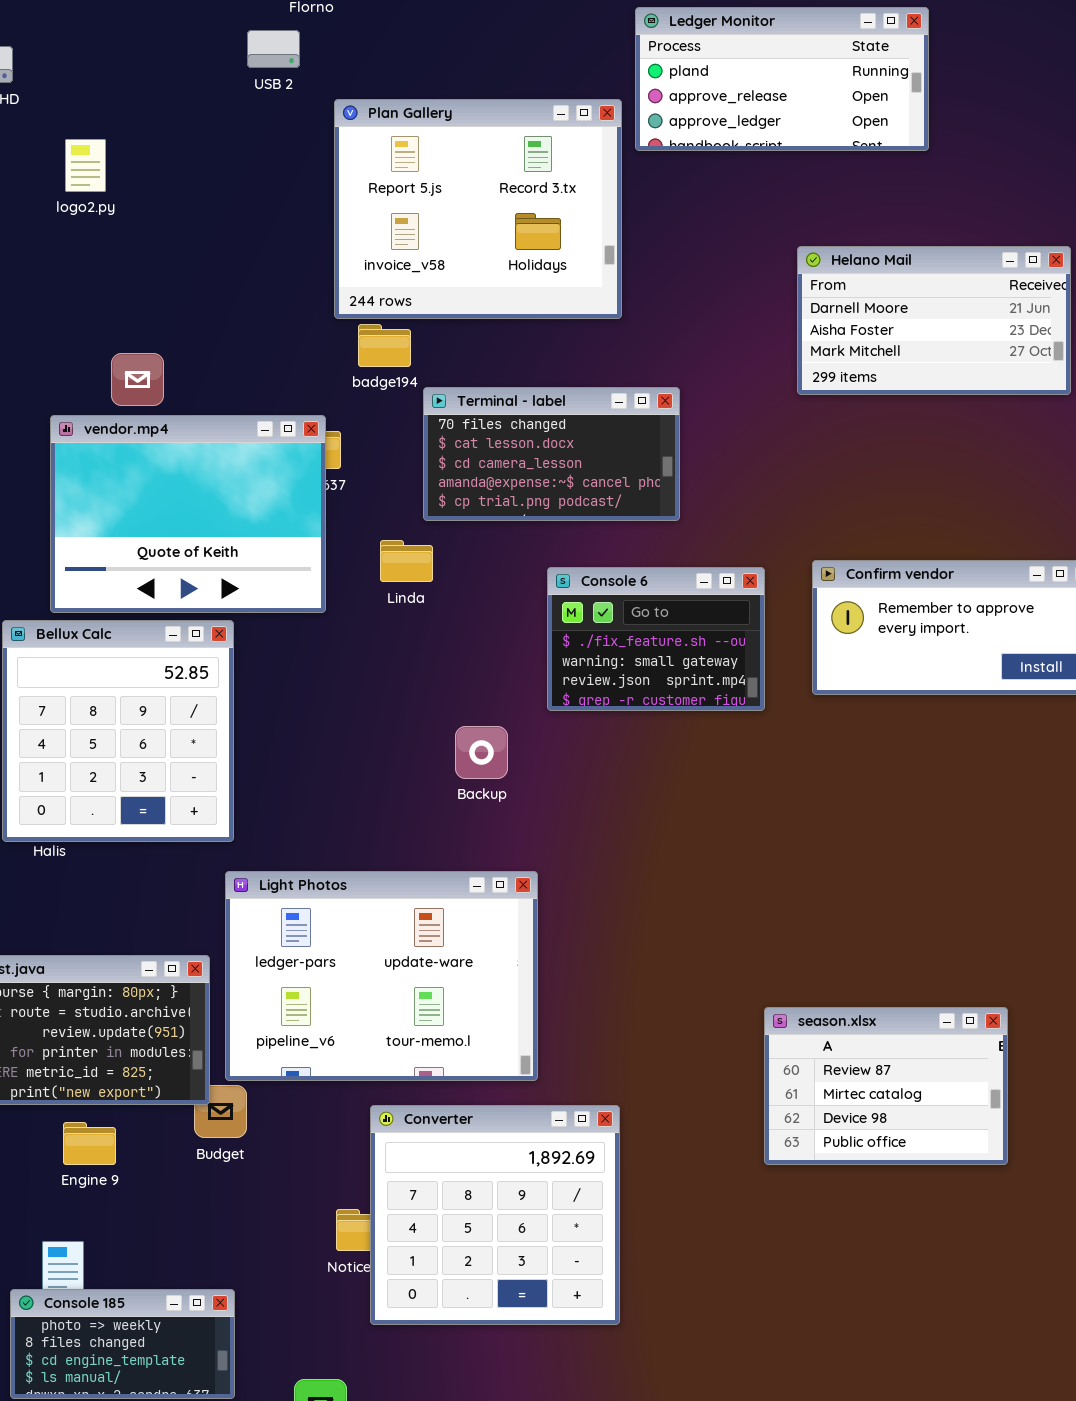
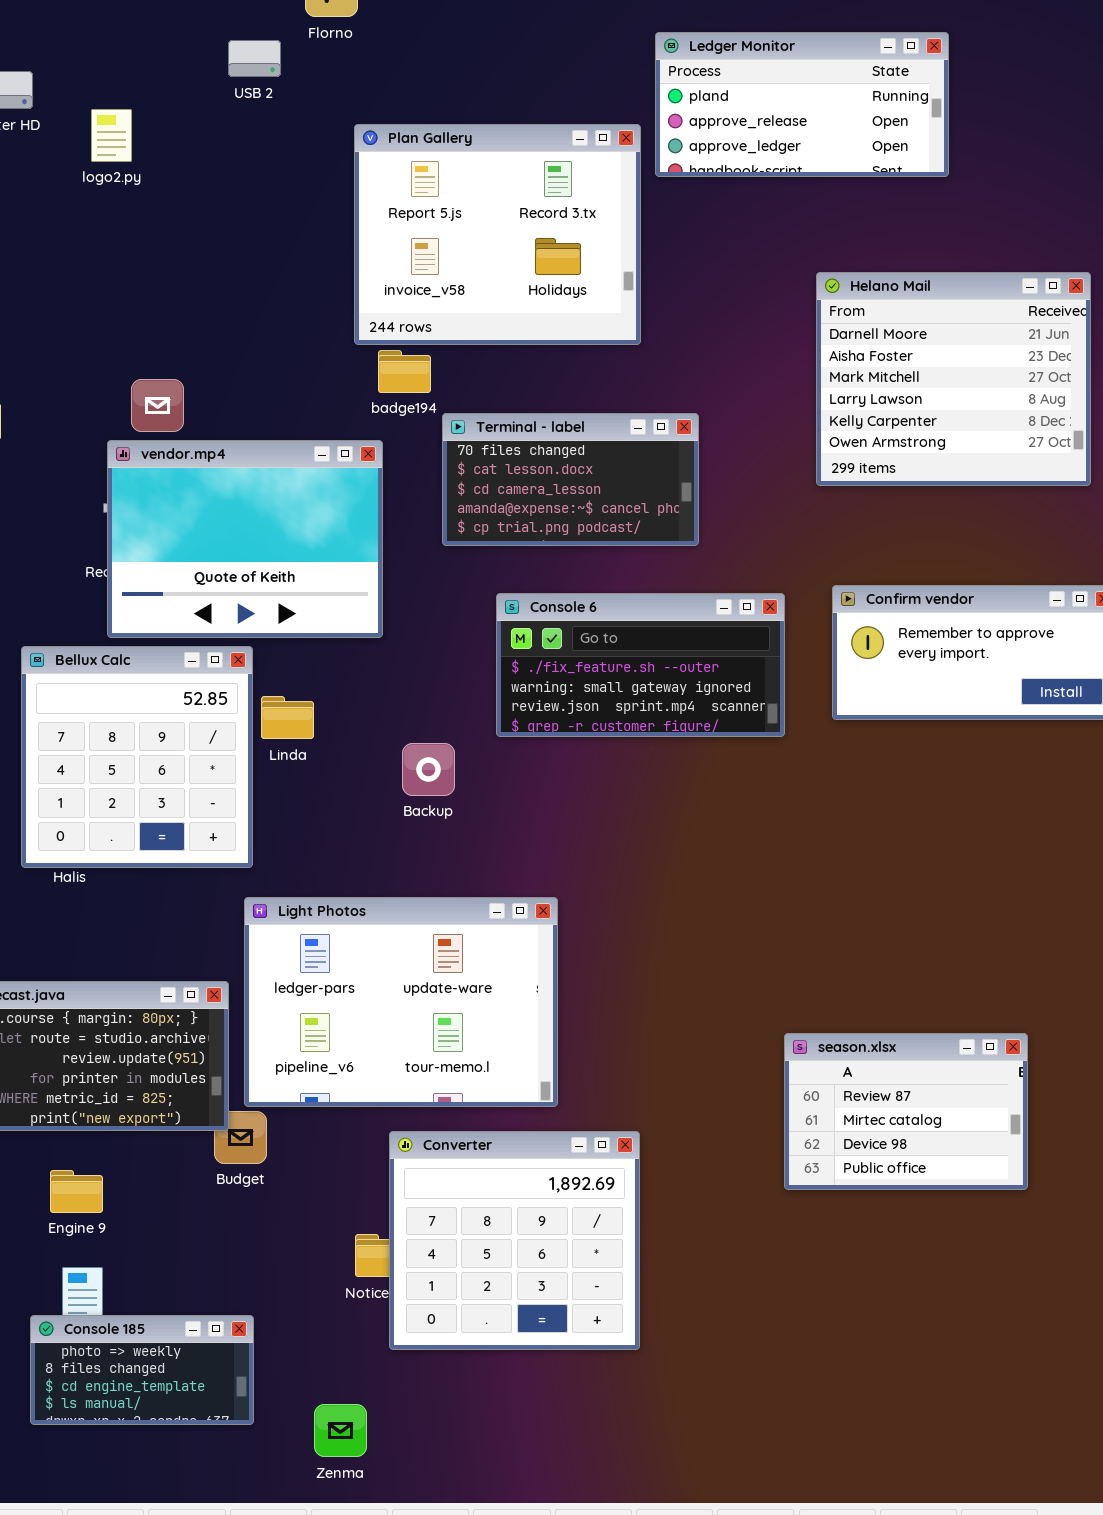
USB 2: [247,30,300,68] -> [228,40,281,77], moved
logo2.py: [65,139,106,192] -> [91,109,132,162], moved
Helano Mail: [797,246,1071,395] -> [816,272,1091,486], resized
vendor.mp4: [50,415,326,613] -> [107,440,383,638], moved
Linda: [380,540,433,582] -> [261,696,314,739], moved
Console 6: [547,567,765,711] -> [496,593,785,737], resized
Backup: [455,726,508,779] -> [402,743,455,796], moved
Engine 9: [63,1122,116,1165] -> [50,1170,103,1213], moved

